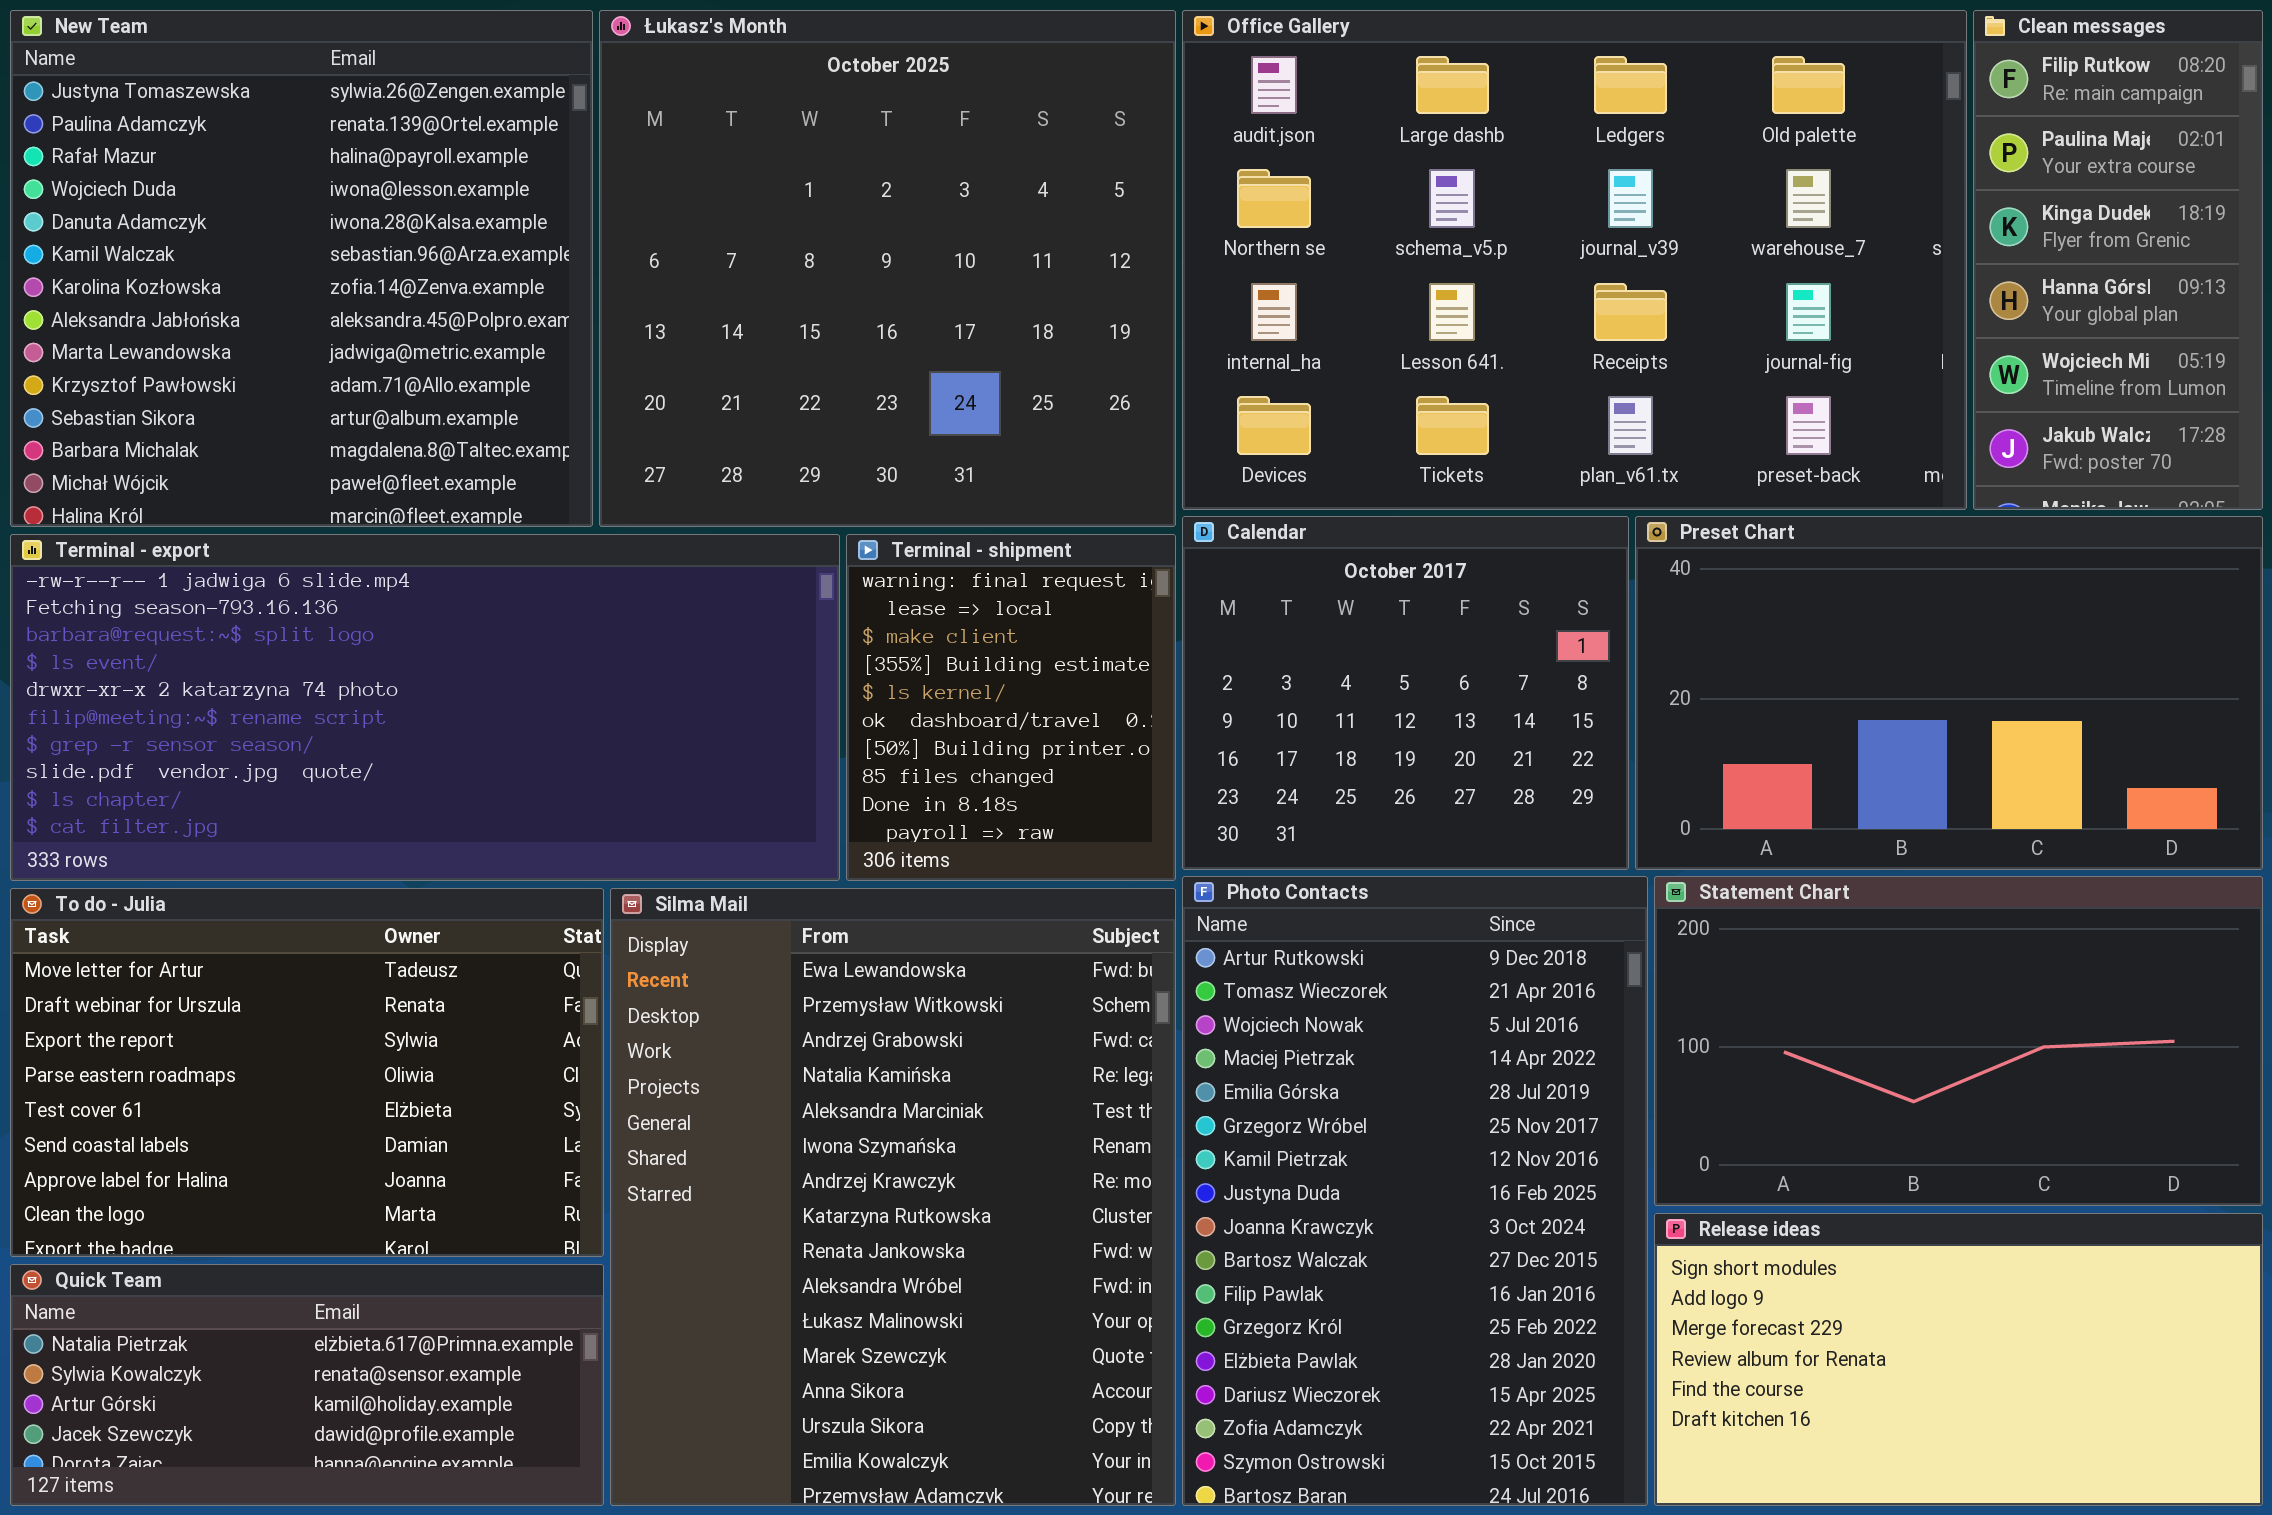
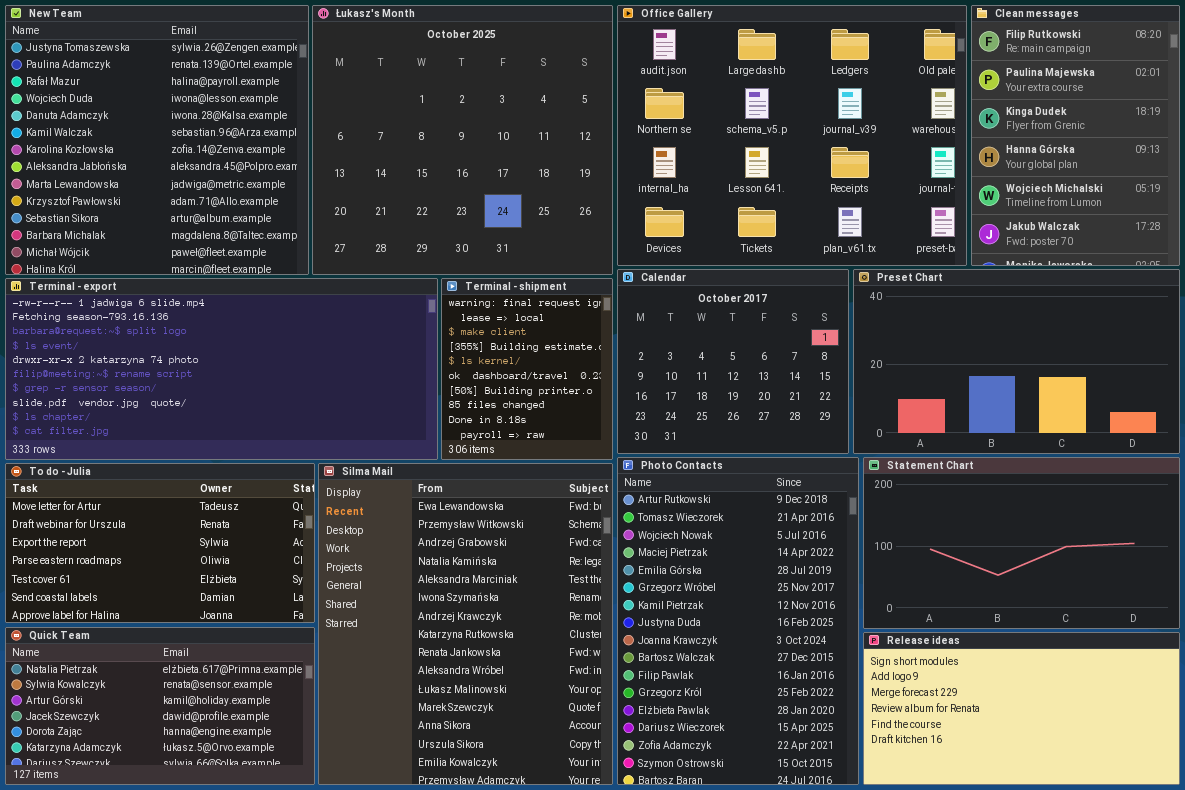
Office Gallery: [1182,10,1967,510] -> [617,5,967,266], resized
Clean messages: [1973,10,2263,510] -> [971,5,1180,266], resized
To do - Julia: [10,888,604,1257] -> [5,463,315,623], resized
Quick Team: [10,1264,604,1506] -> [5,627,315,785], resized

